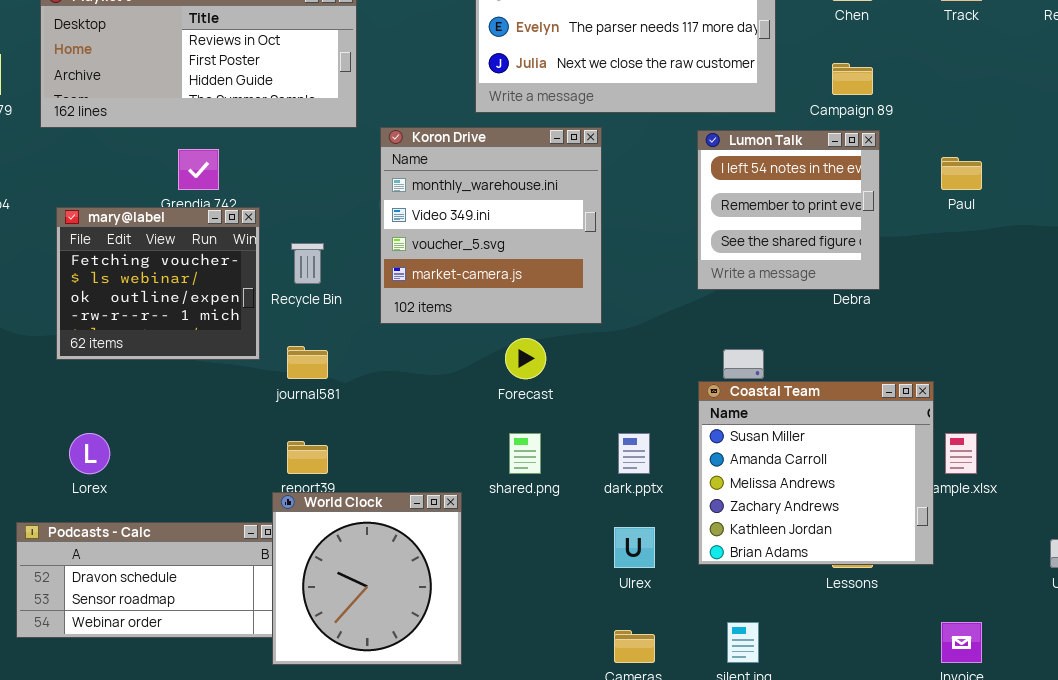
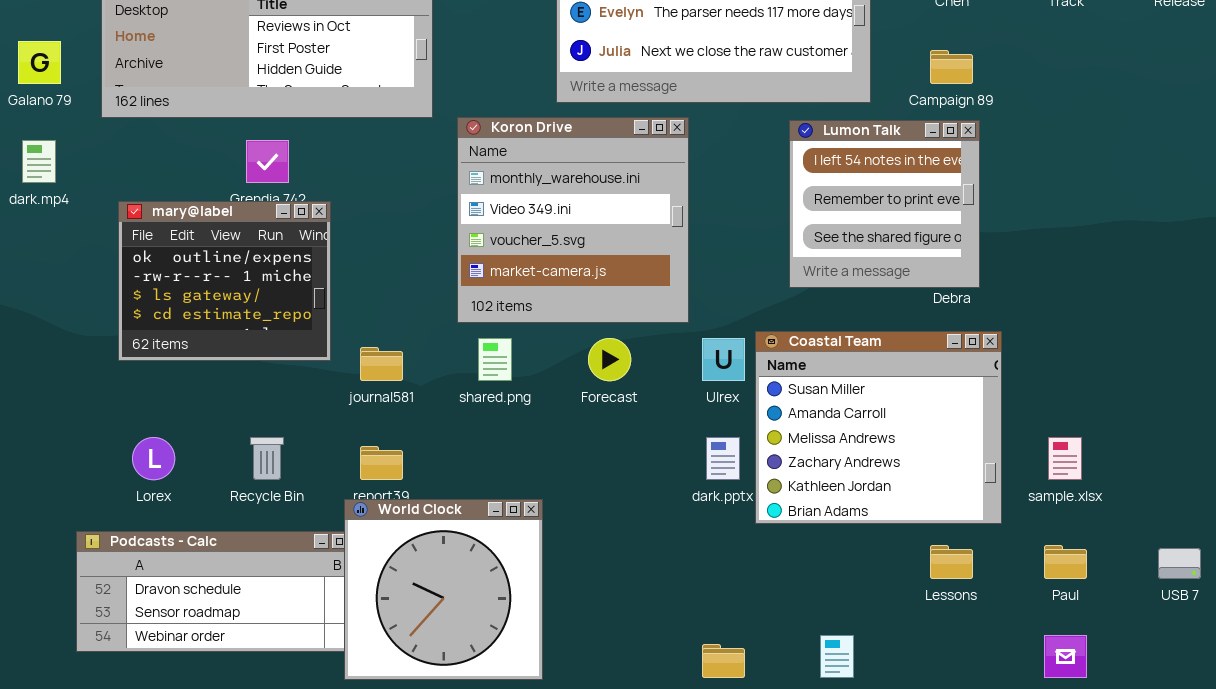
Paul: [941,157,982,190] -> [1044,545,1087,579], moved
mary@label: [56,207,260,360] -> [118,201,331,361], scrolled down 2 rows
Recycle Bin: [291,243,324,284] -> [250,437,284,480], moved
Coastal Team: [698,381,934,565] -> [755,331,1002,524], moved
shared.png: [509,433,541,474] -> [478,338,512,381], moved
Ulrex: [614,527,655,568] -> [702,338,745,381], moved

